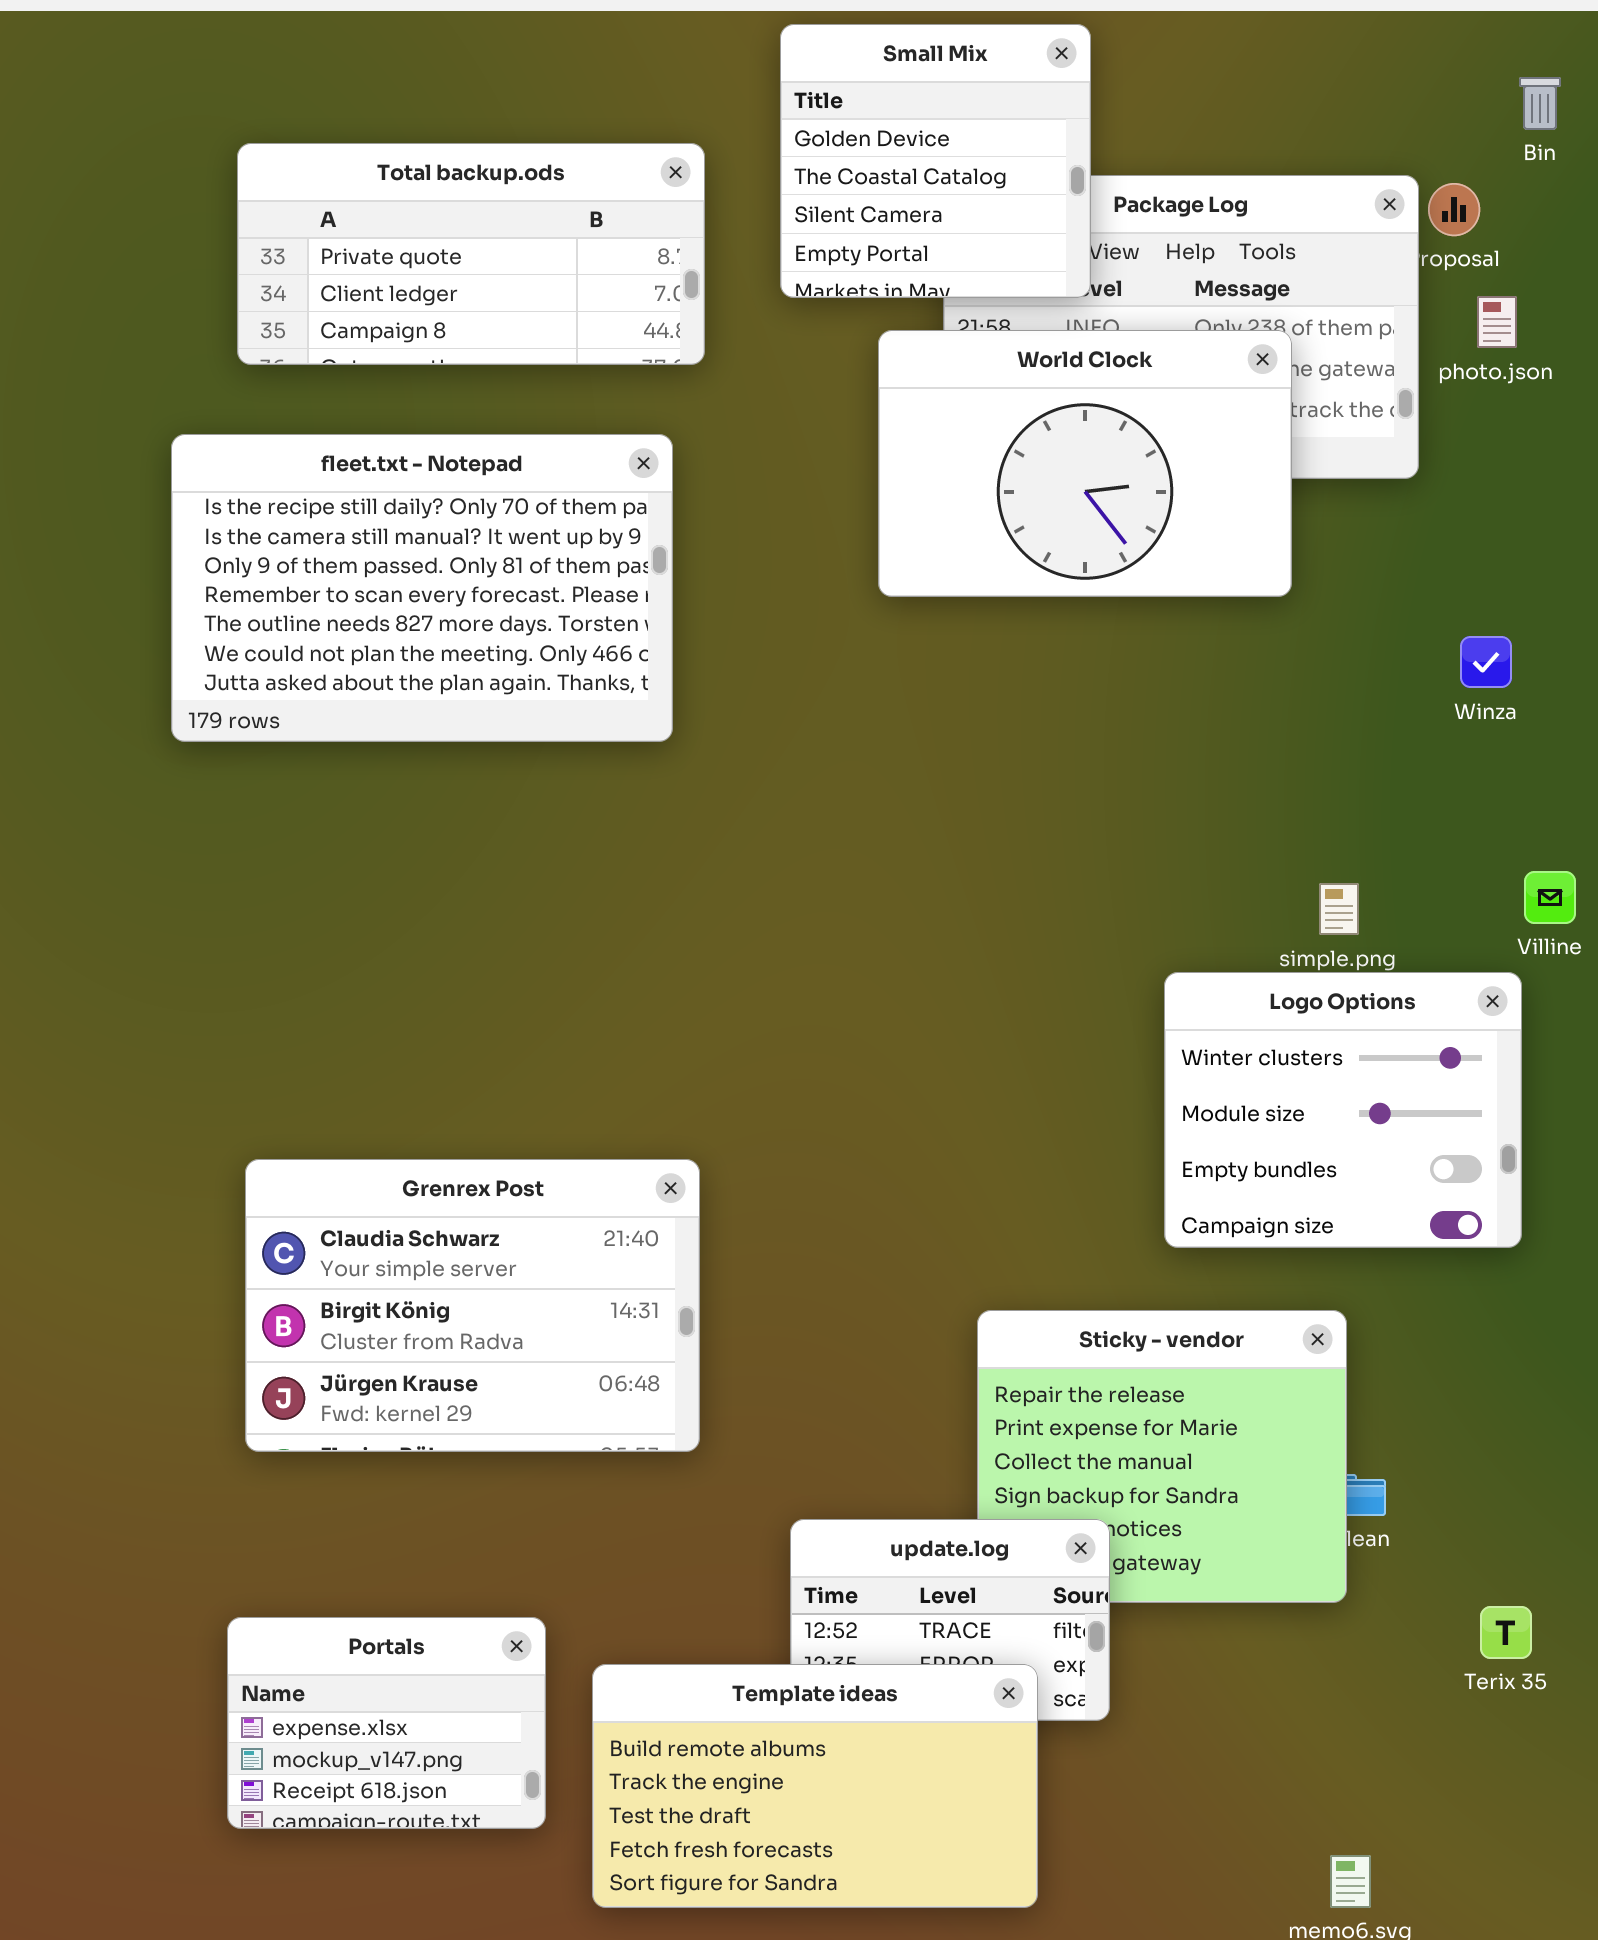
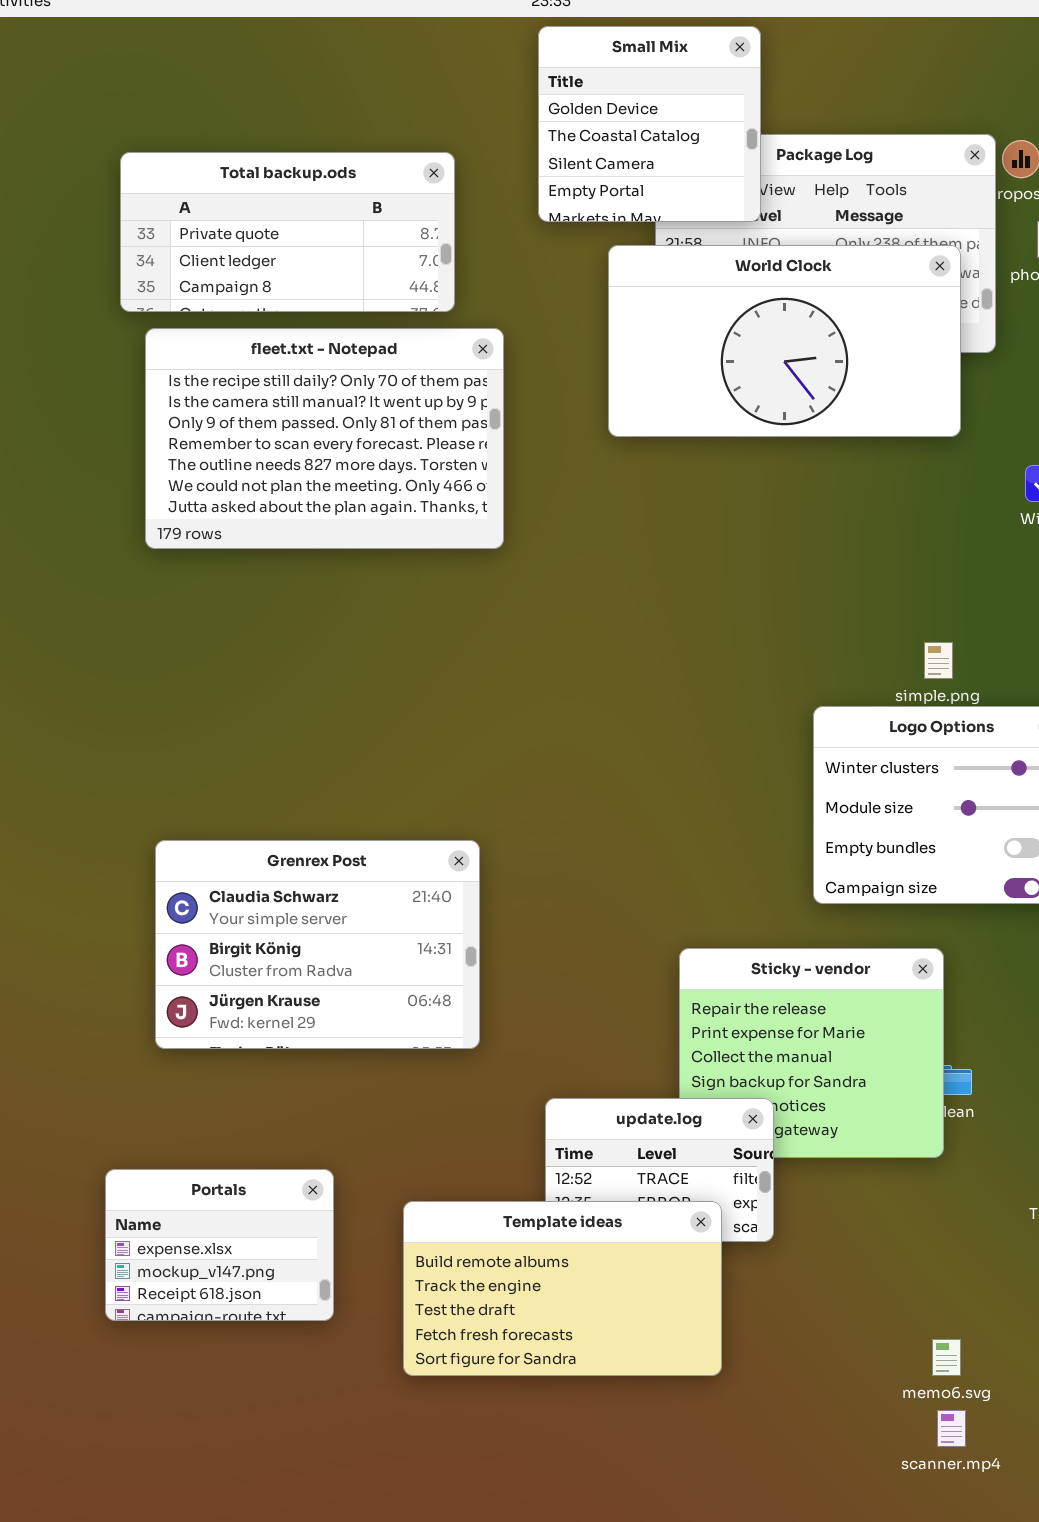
Total backup.ods: [237,143,705,365] -> [120,152,455,312], moved
World Clock: [878,330,1292,597] -> [608,245,961,437], resized
fleet.txt - Notepad: [171,434,673,742] -> [145,328,504,549], moved
Portals: [227,1617,546,1829] -> [105,1169,334,1321], moved

